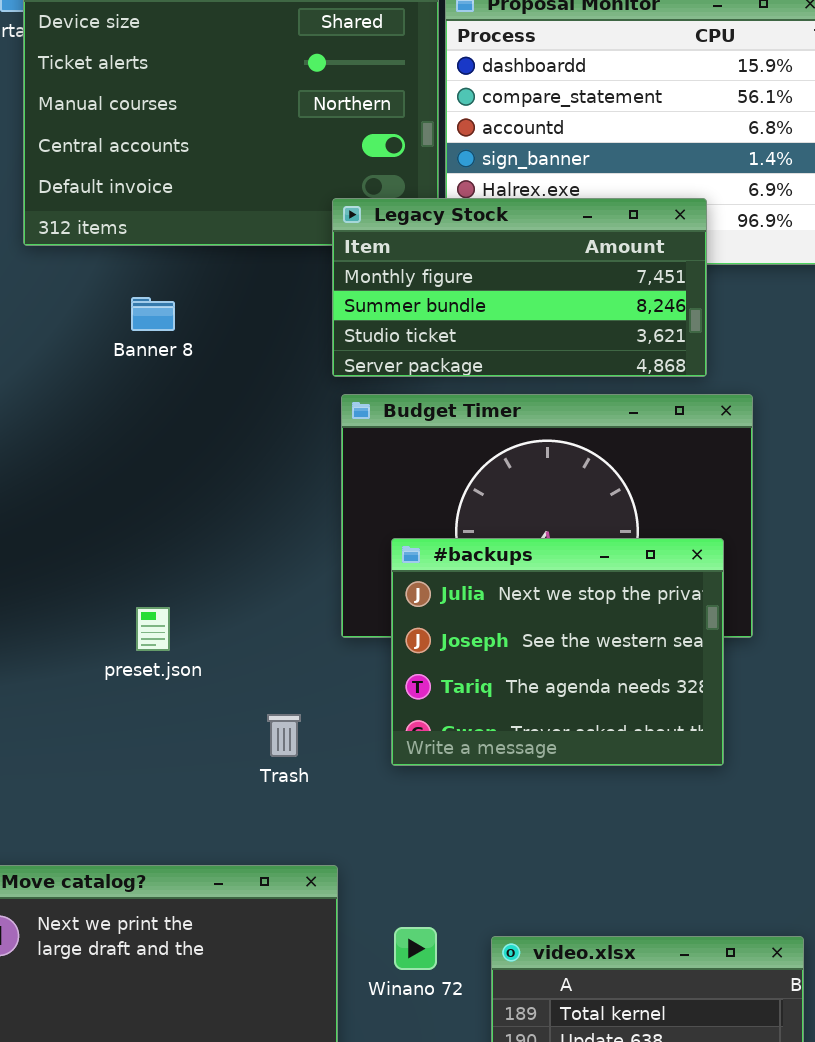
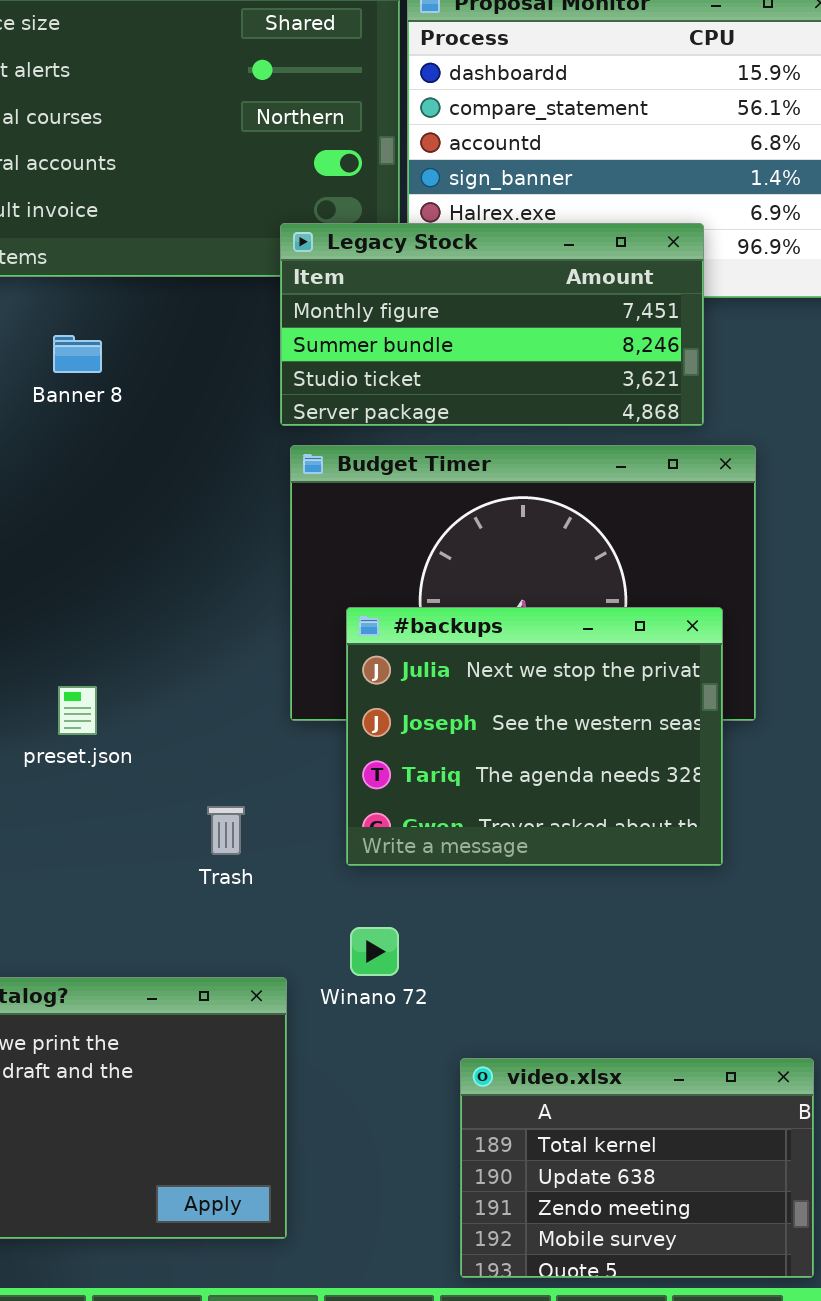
Winano 72: [394,927,437,970] -> [350,927,399,976], moved

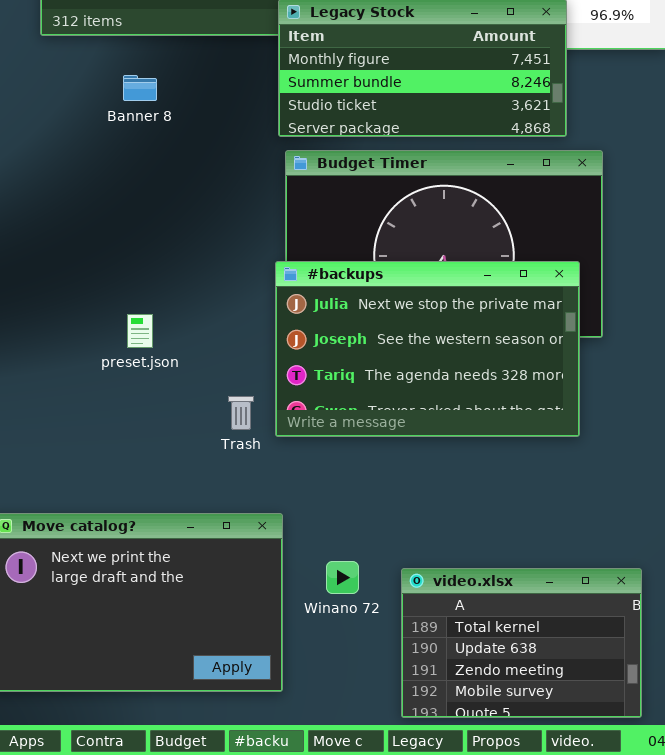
#backups: [346,607,723,866] -> [275,261,580,437], resized
Winano 72: [350,927,399,976] -> [326,561,359,594], moved

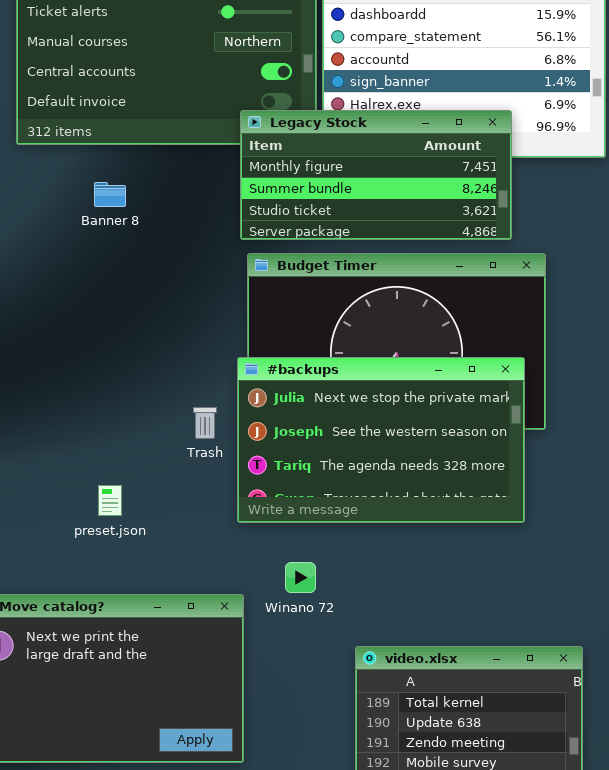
preset.json: [127,314,153,348] -> [98,485,122,516], moved
Trash: [228,396,254,430] -> [193,407,217,439], moved
Winano 72: [326,561,359,594] -> [285,562,316,593], moved

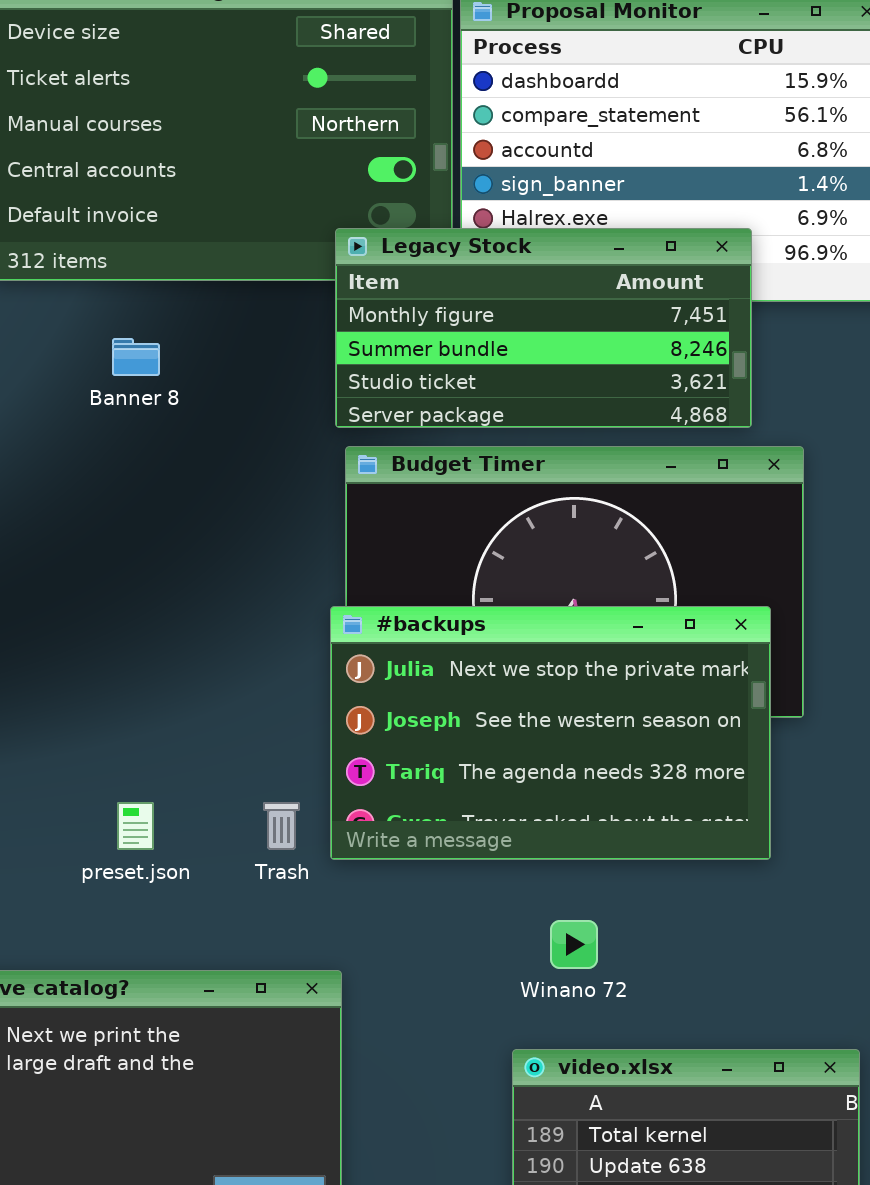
Trash: [193,407,217,439] -> [263,802,300,850], moved
Winano 72: [285,562,316,593] -> [550,920,598,969], moved

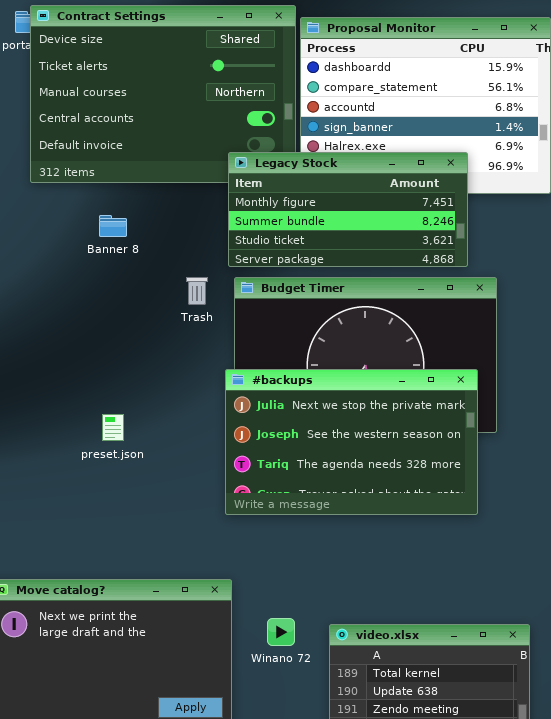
preset.json: [117,802,154,850] -> [102,414,124,441], moved
Trash: [263,802,300,850] -> [186,277,208,305], moved
Winano 72: [550,920,598,969] -> [267,618,295,646], moved

